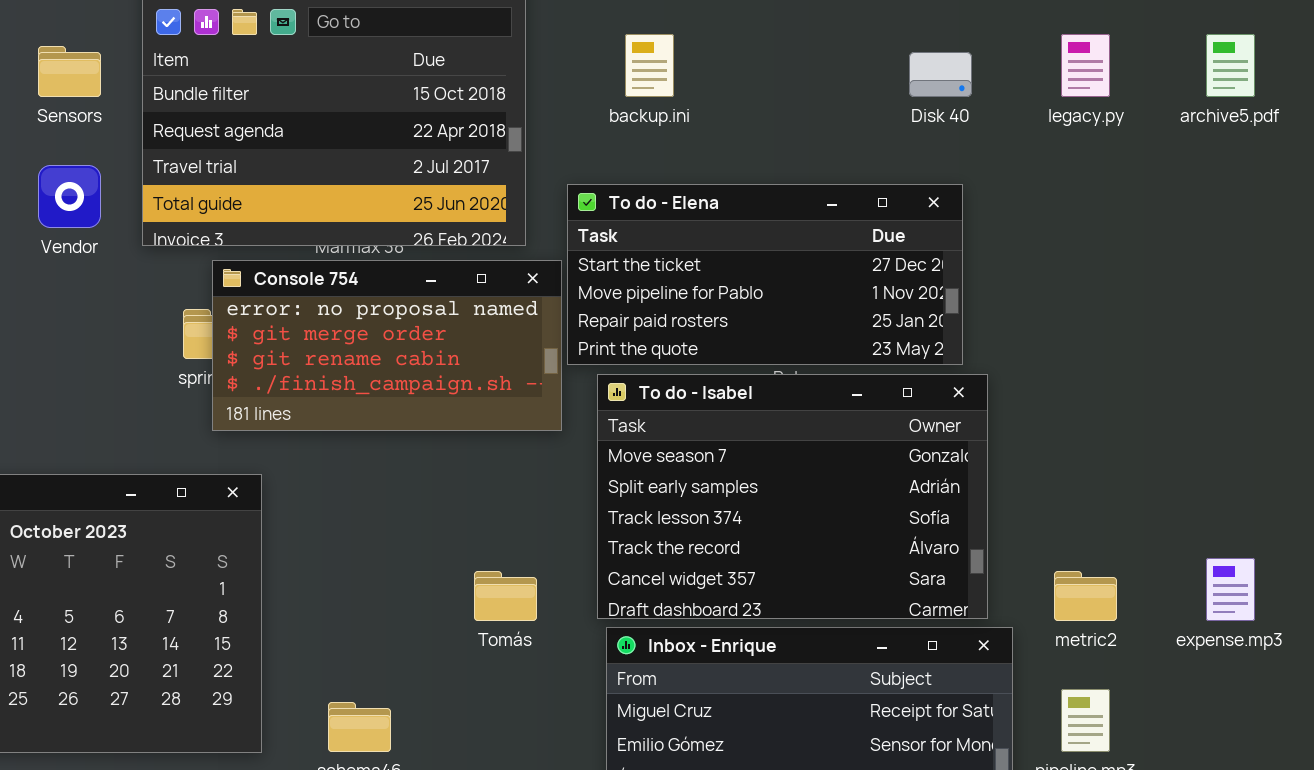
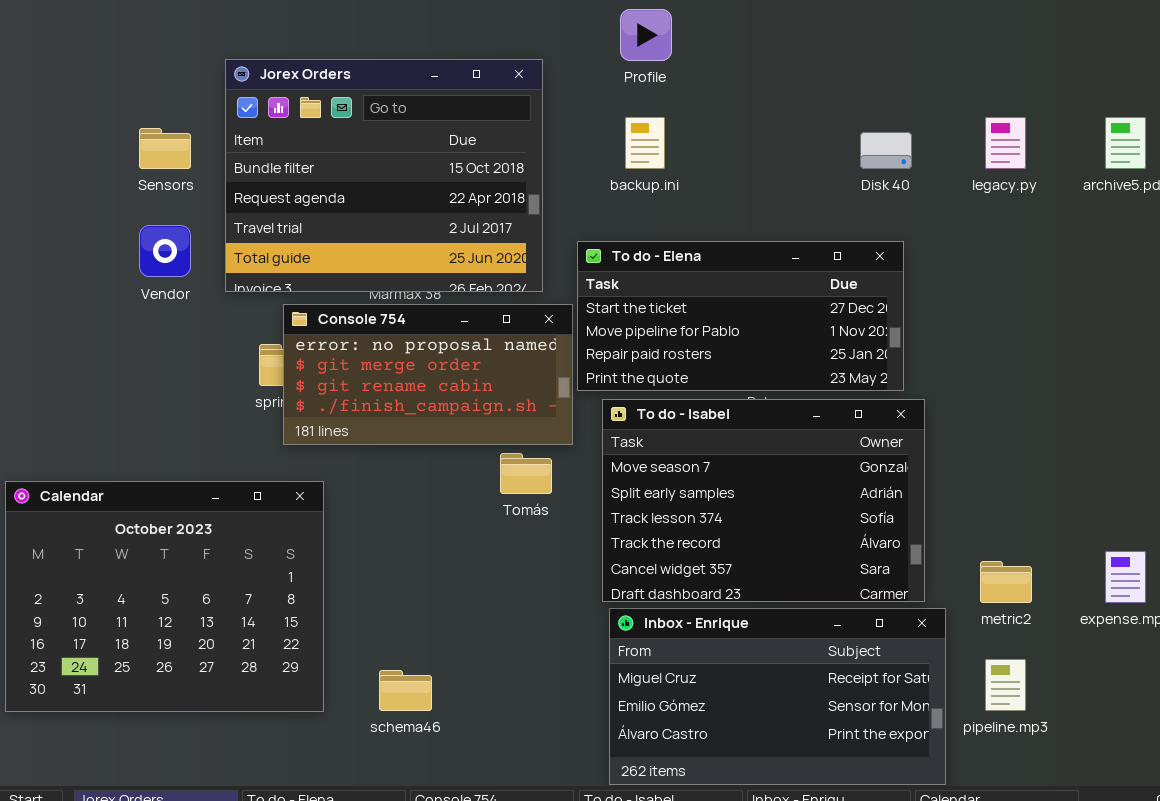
Tomás: [474,571,537,621] -> [500,453,552,494], moved

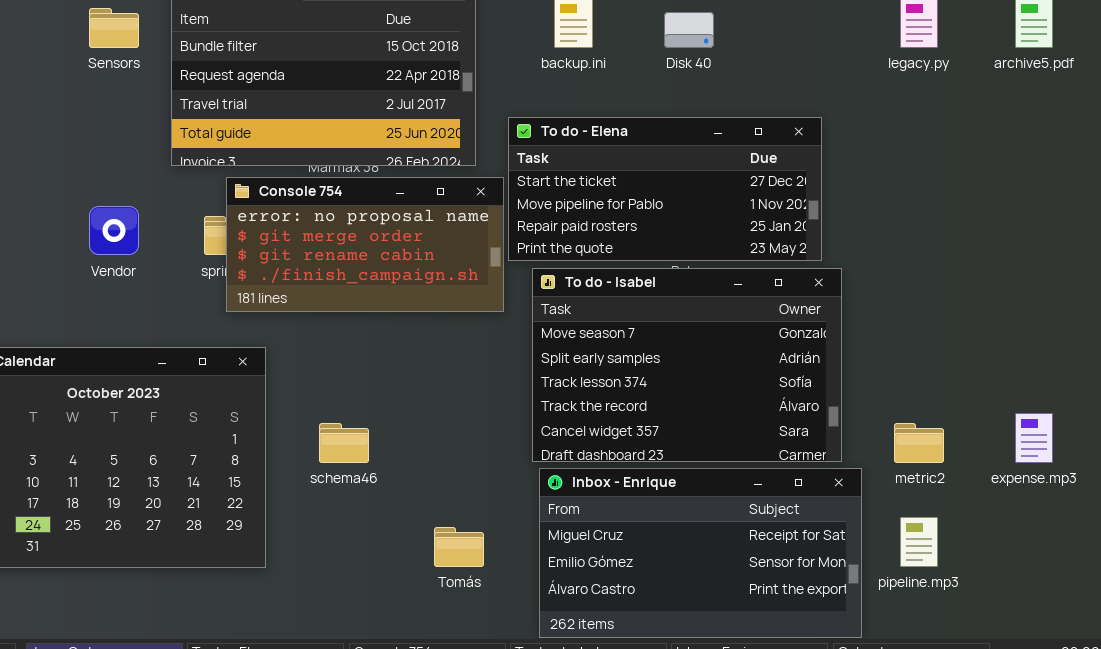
Disk 40: [860,132,912,169] -> [664,12,714,48], moved
Vendor: [139,225,191,277] -> [89,206,139,255], moved
Tomás: [500,453,552,494] -> [434,527,484,567], moved
schema46: [379,670,432,711] -> [319,423,369,463], moved

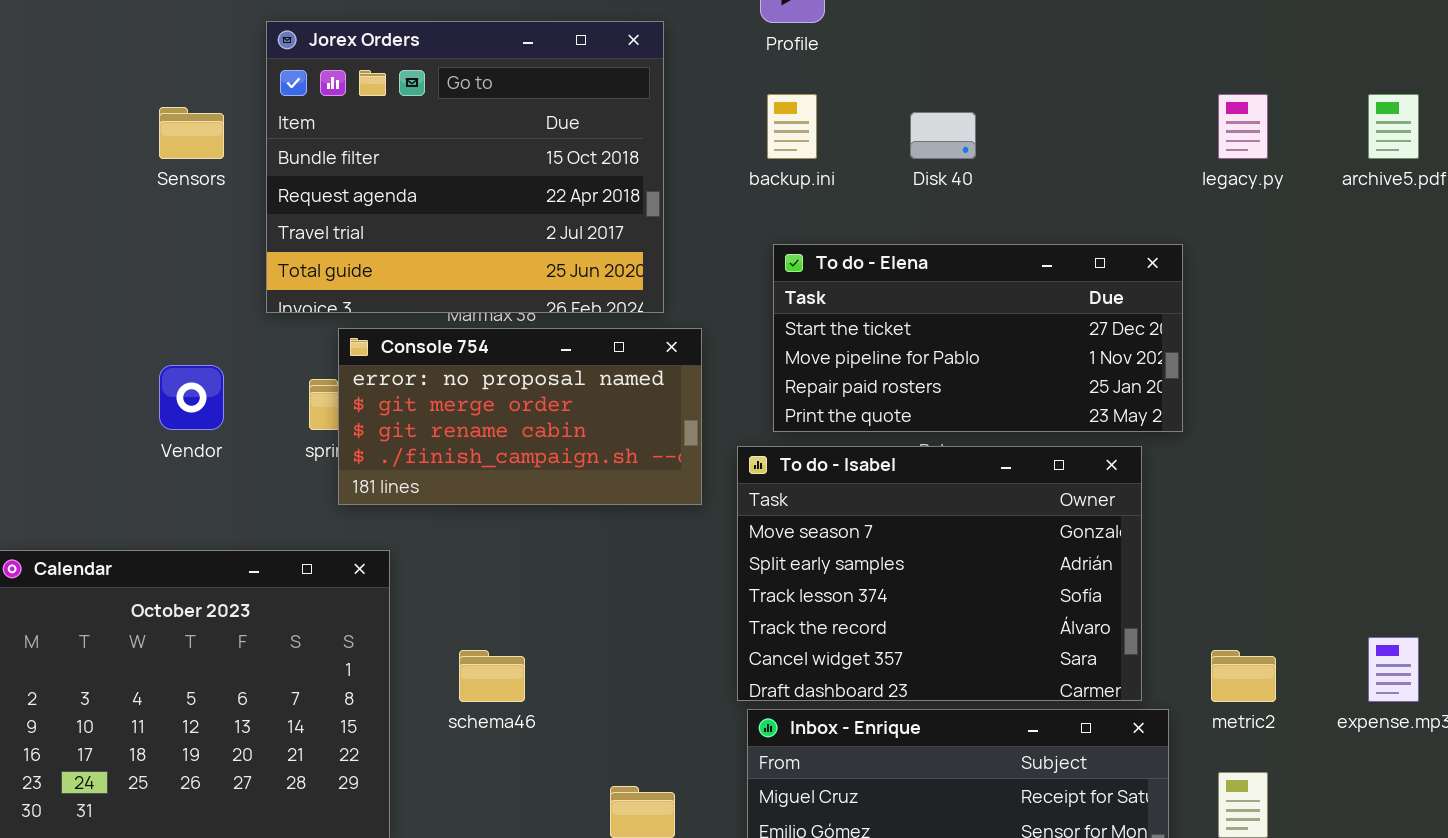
To do - Elena: [508,117,822,261] -> [773,244,1183,432], moved

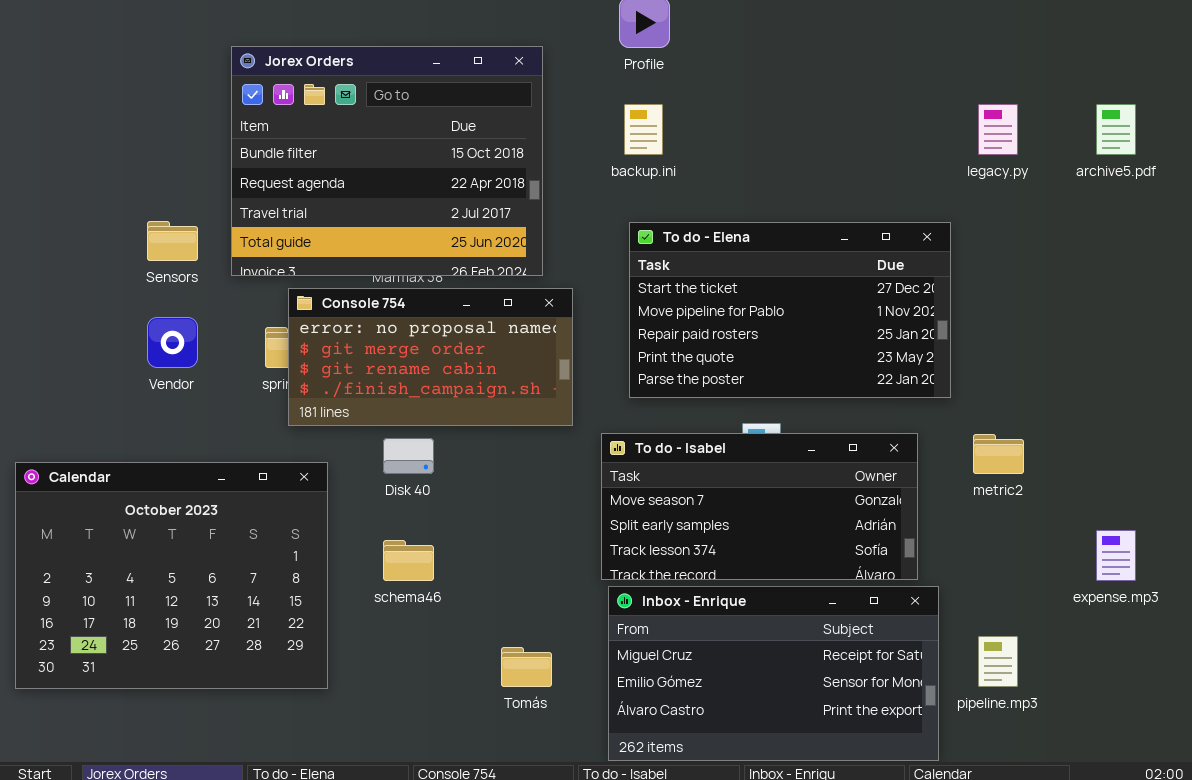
Sensors: [159,107,224,159] -> [147,221,198,261], moved
Disk 40: [910,112,976,159] -> [383,438,434,474], moved
To do - Elena: [773,244,1183,432] -> [629,222,951,398], resized
To do - Isabel: [737,446,1142,701] -> [601,433,918,580], resized
metric2: [1211,650,1276,702] -> [973,434,1024,474], moved

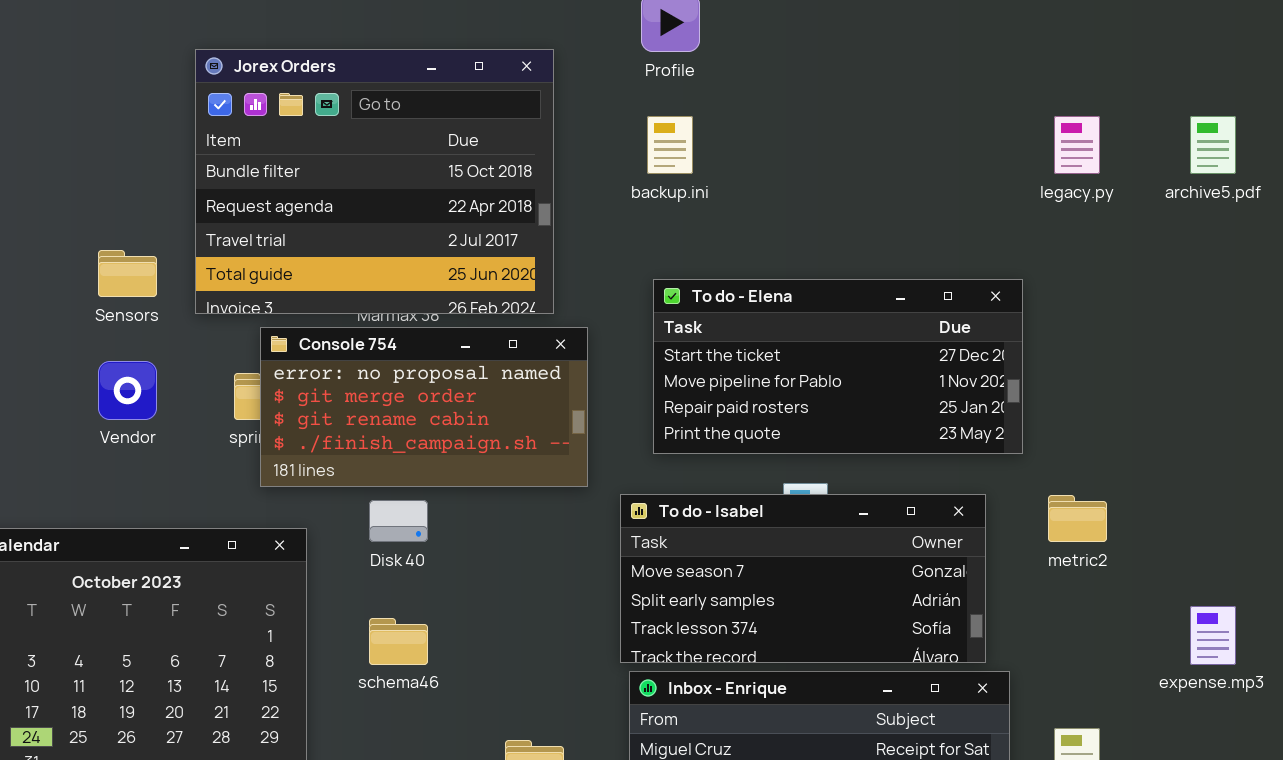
To do - Elena: [629,222,951,398] -> [653,279,1023,454], resized

